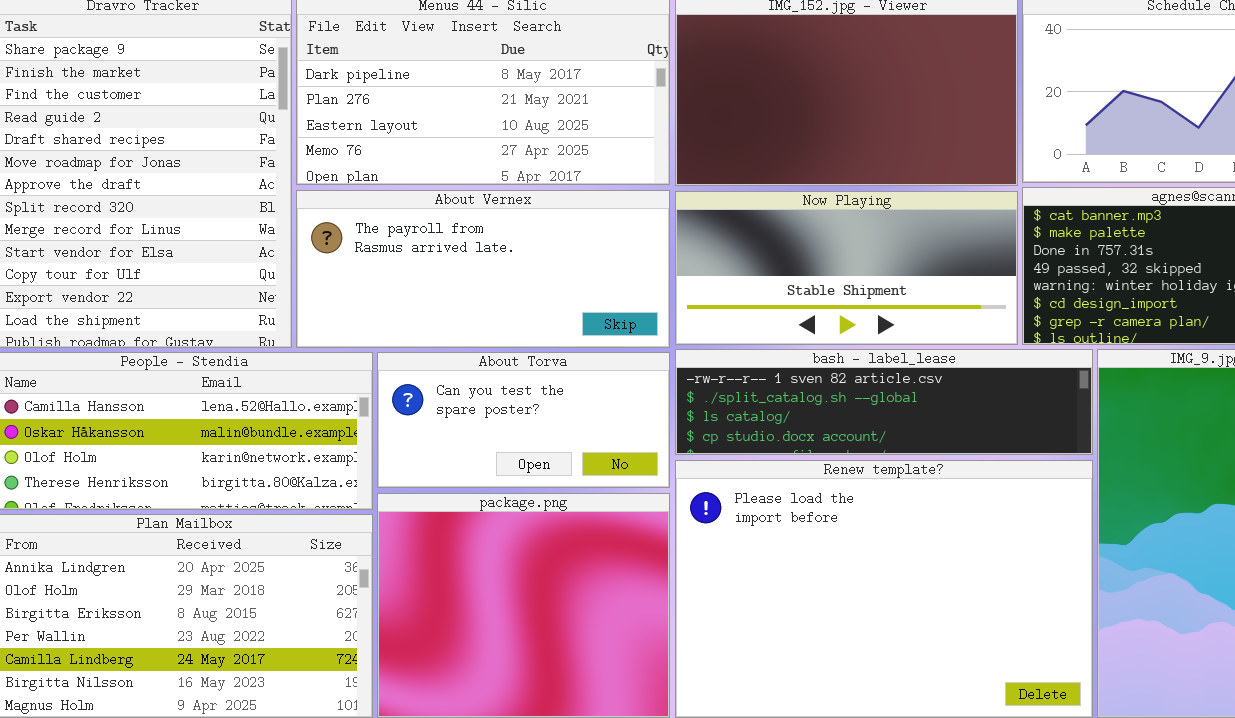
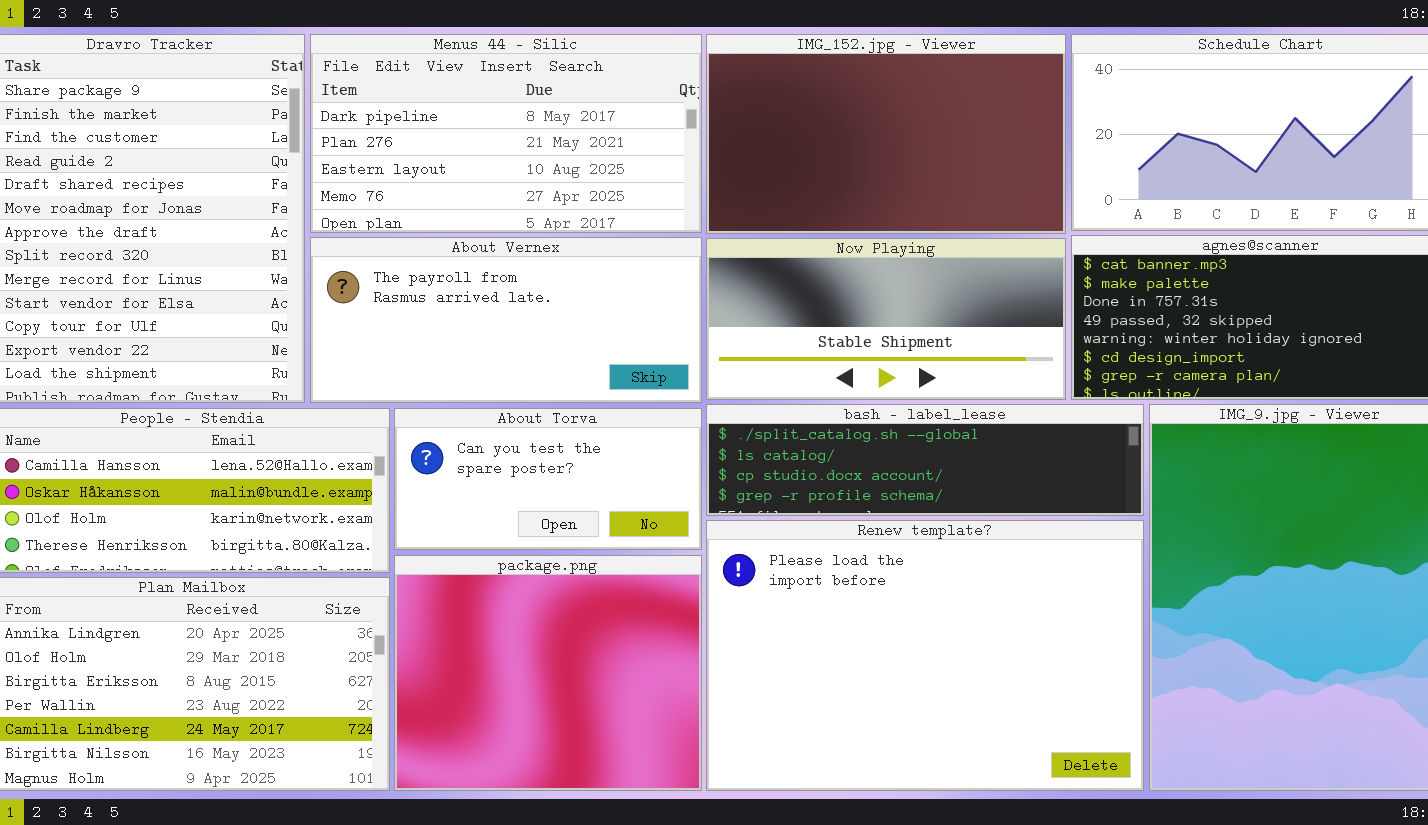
bash - label_lease: [675,349,1093,455] -> [706,404,1144,516], scrolled down 1 row

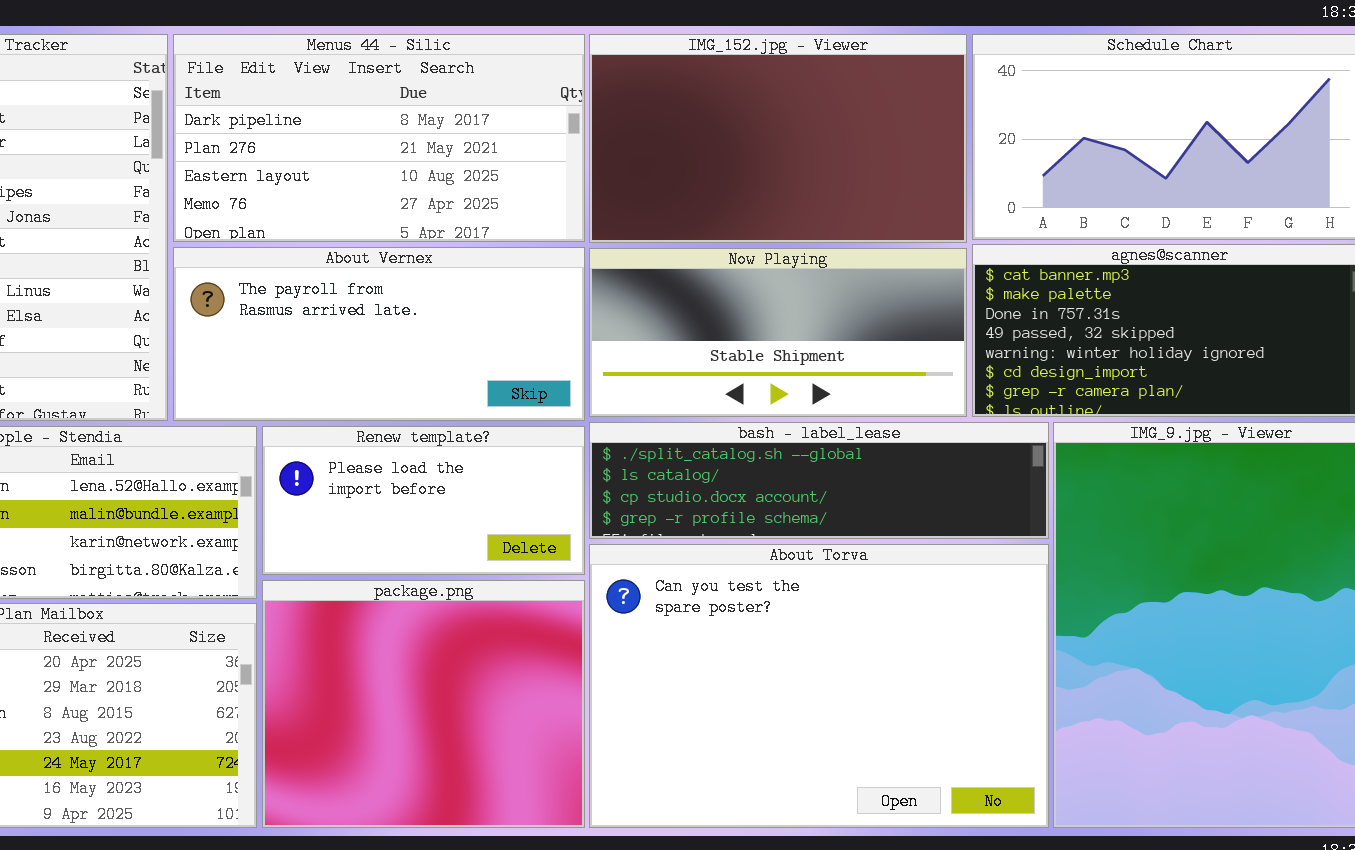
About Torva: [394,408,702,550] -> [589,544,1049,828], moved, resized
Renew template?: [706,520,1144,791] -> [262,426,585,575], moved, resized

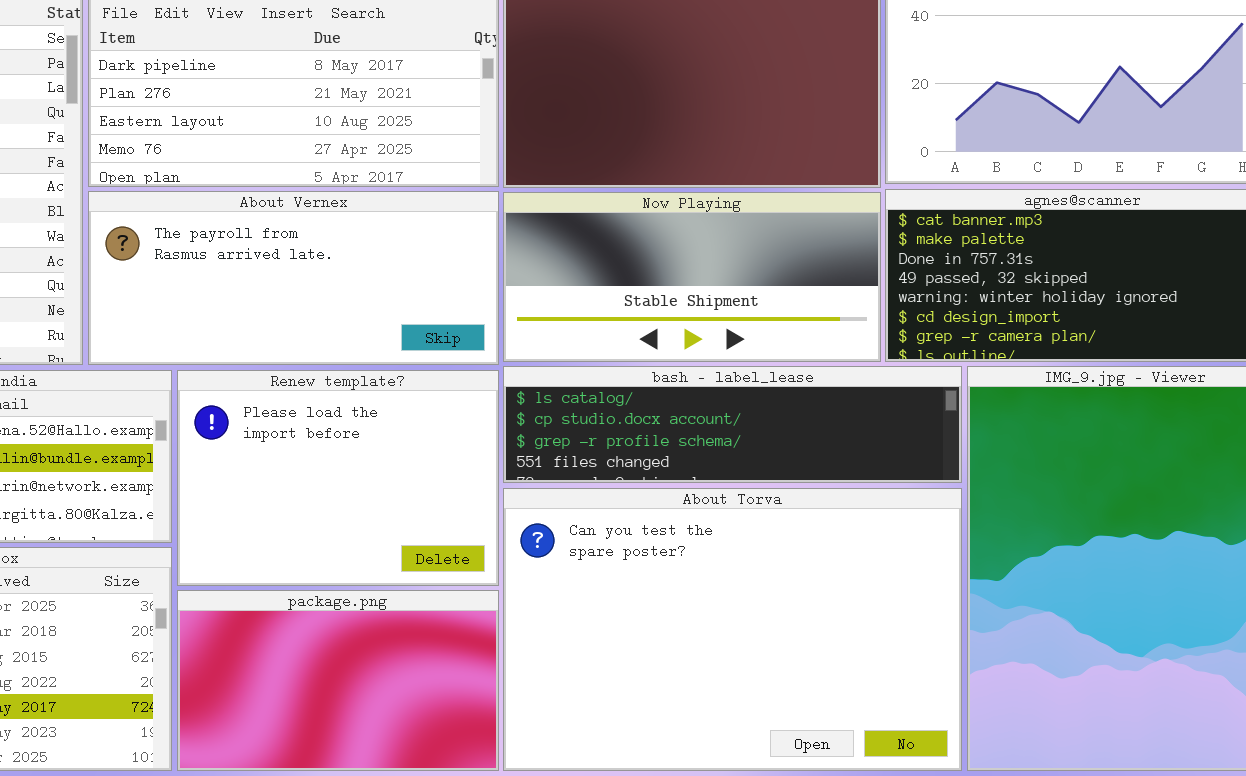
bash - label_lease: [589,422,1049,539] -> [503,366,962,483], scrolled down 1 row
Renew template?: [262,426,585,575] -> [177,370,499,586], resized
package.png: [262,580,585,828] -> [177,590,499,771], resized

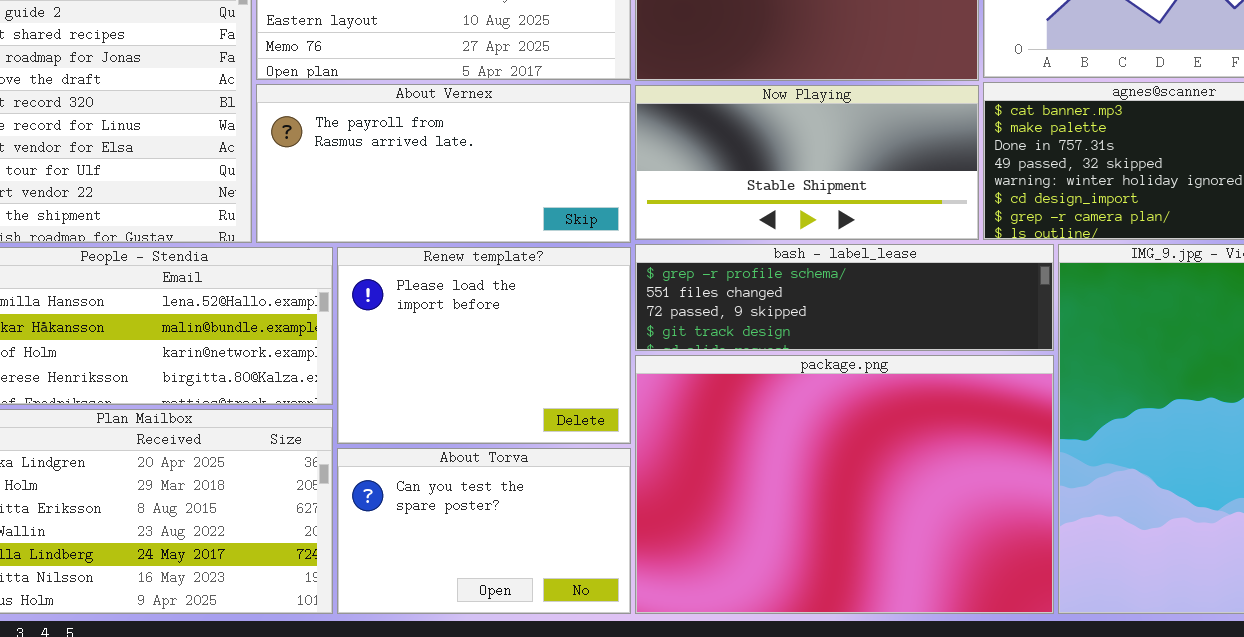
bash - label_lease: [503,366,962,483] -> [635,244,1054,351], scrolled down 2 rows
About Torva: [503,488,962,771] -> [337,448,631,614], moved, resized
package.png: [177,590,499,771] -> [635,355,1054,614], moved, resized

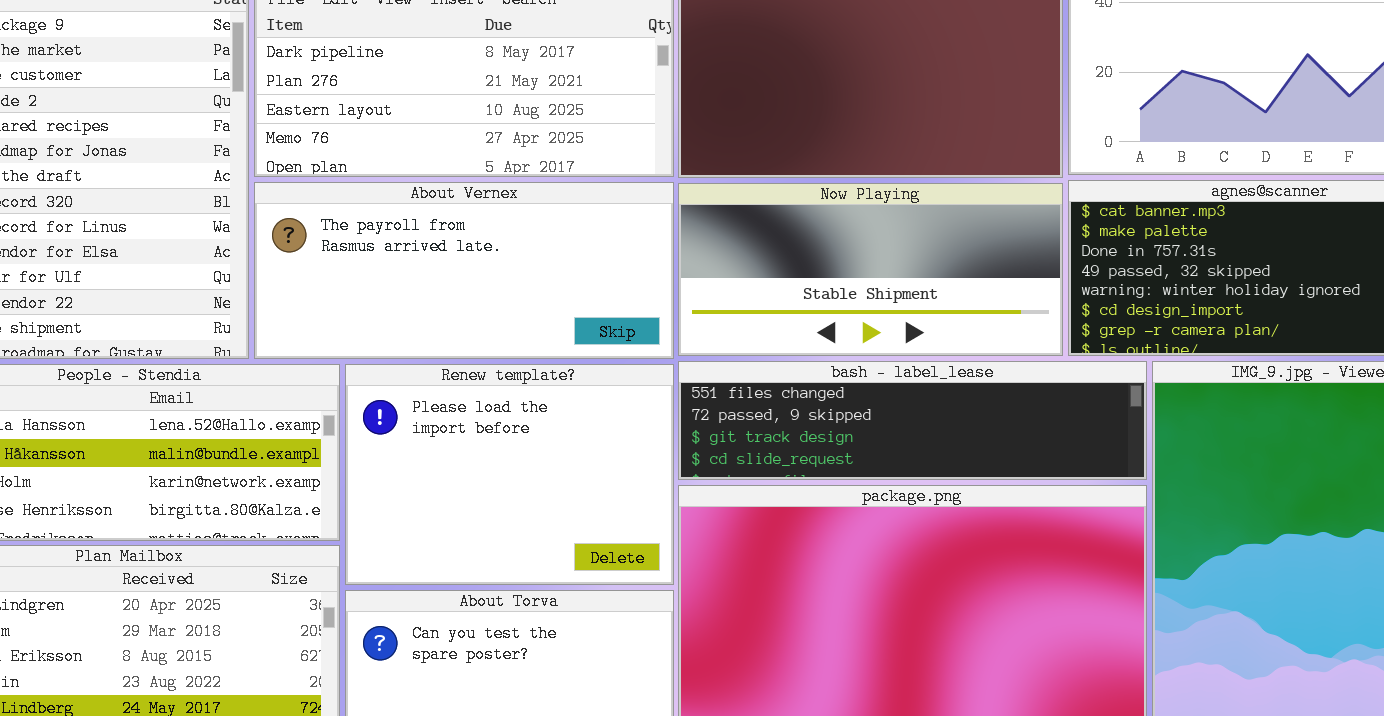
bash - label_lease: [635,244,1054,351] -> [678,361,1147,480], scrolled down 1 row

